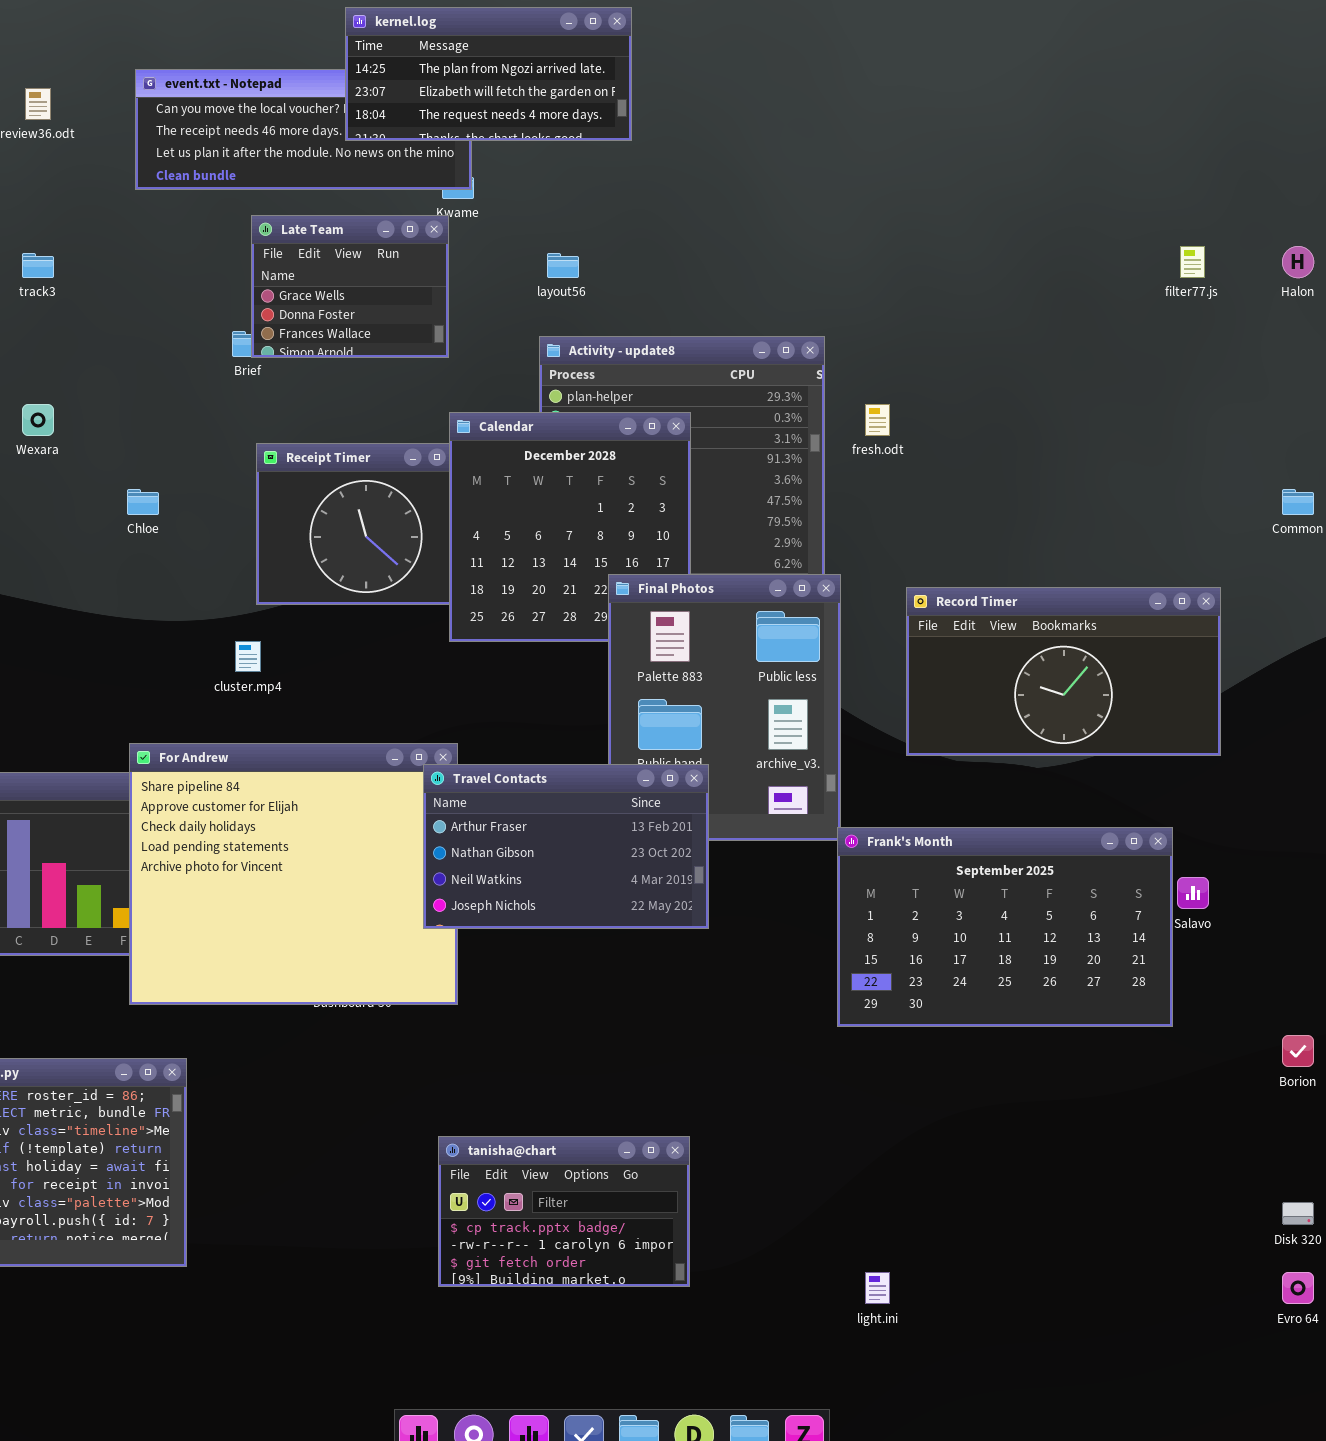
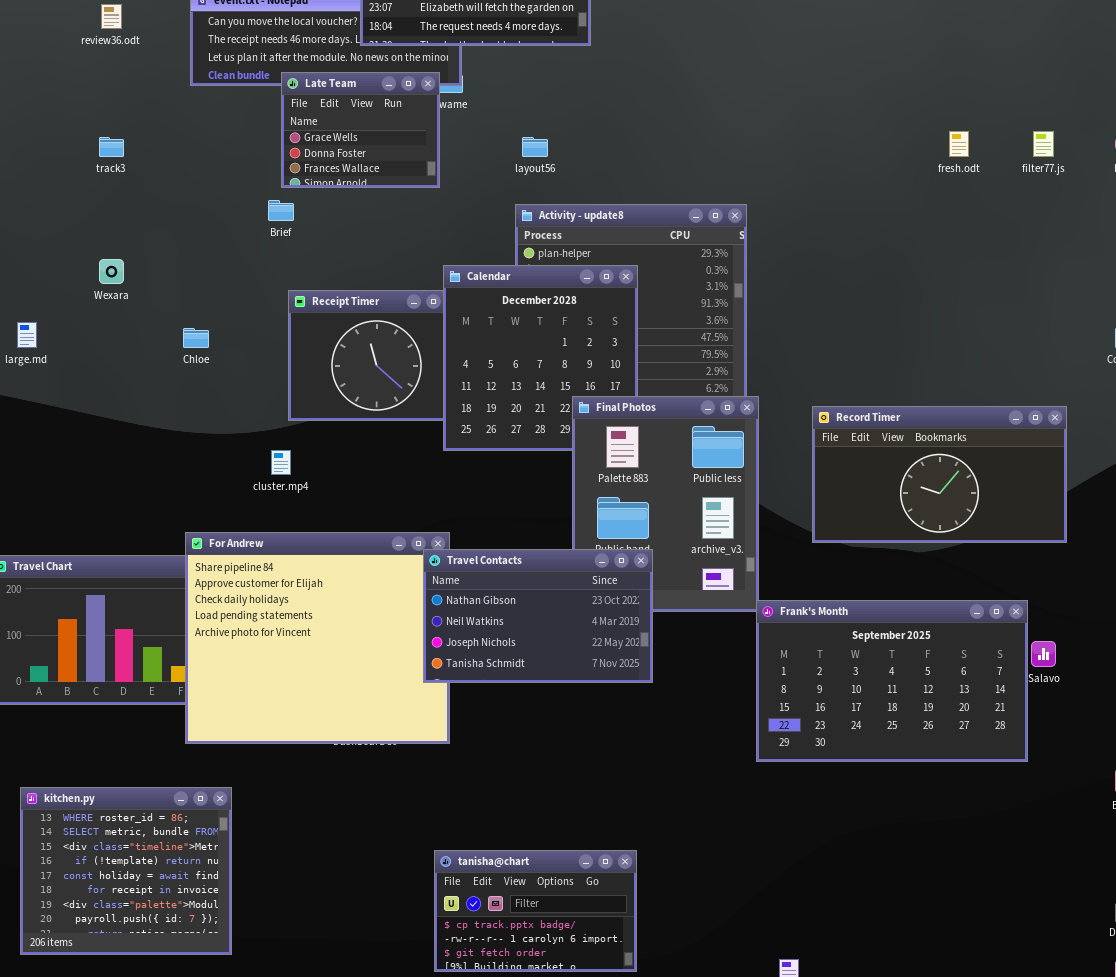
Late Team: [251,215,449,358] -> [281,72,440,188], moved
fresh.odt: [865,404,890,436] -> [949,131,969,157], moved
Travel Contacts: [423,764,709,929] -> [423,549,653,683], scrolled down 1 row

